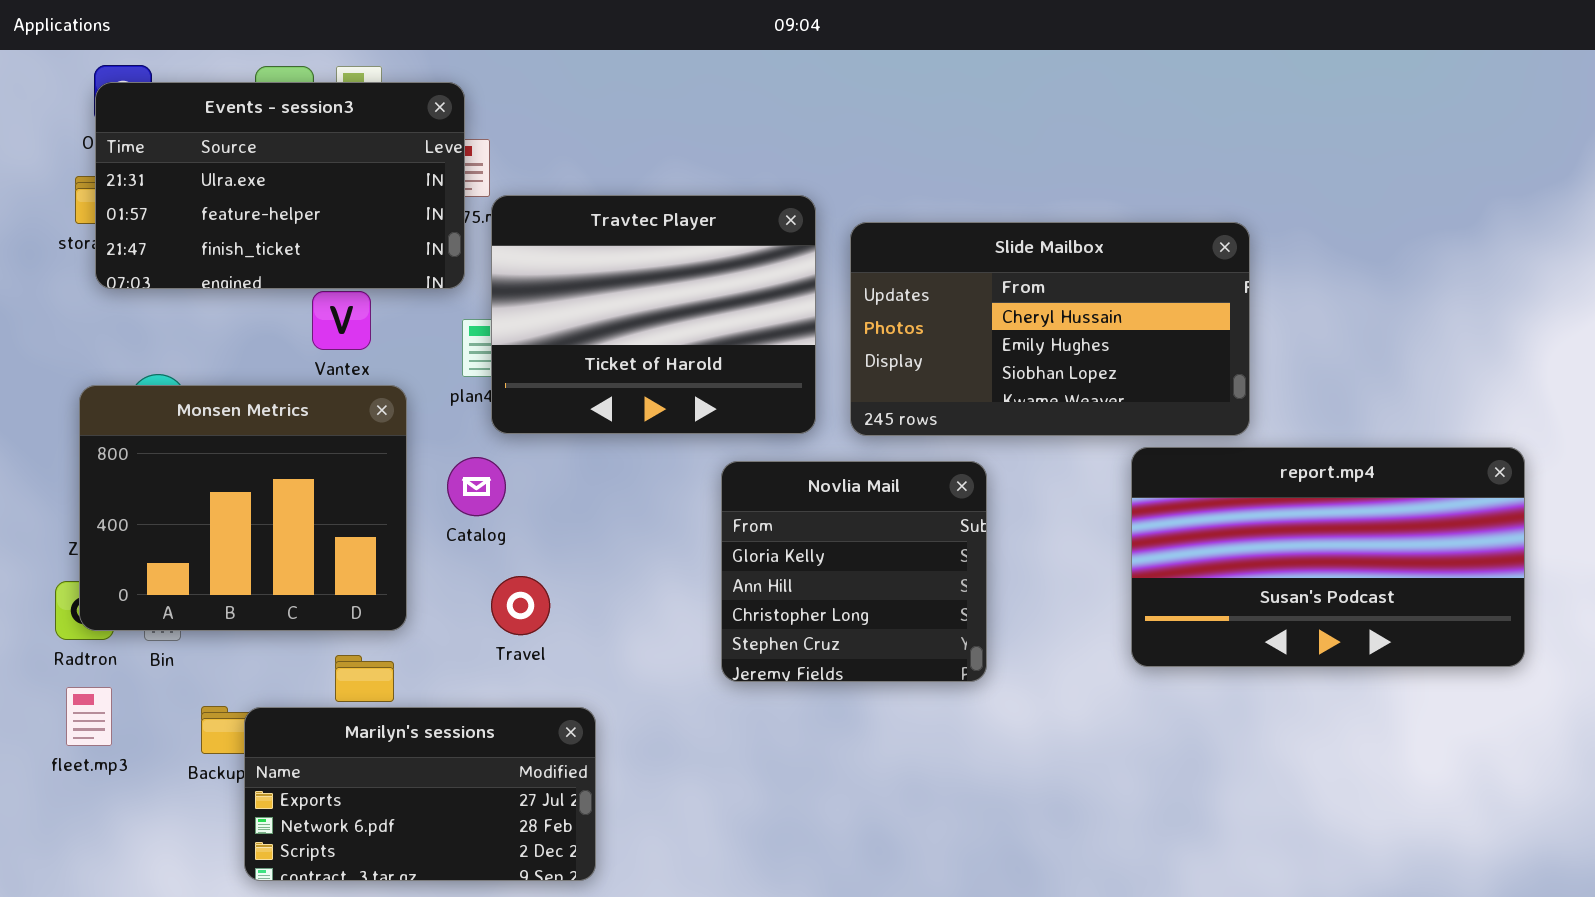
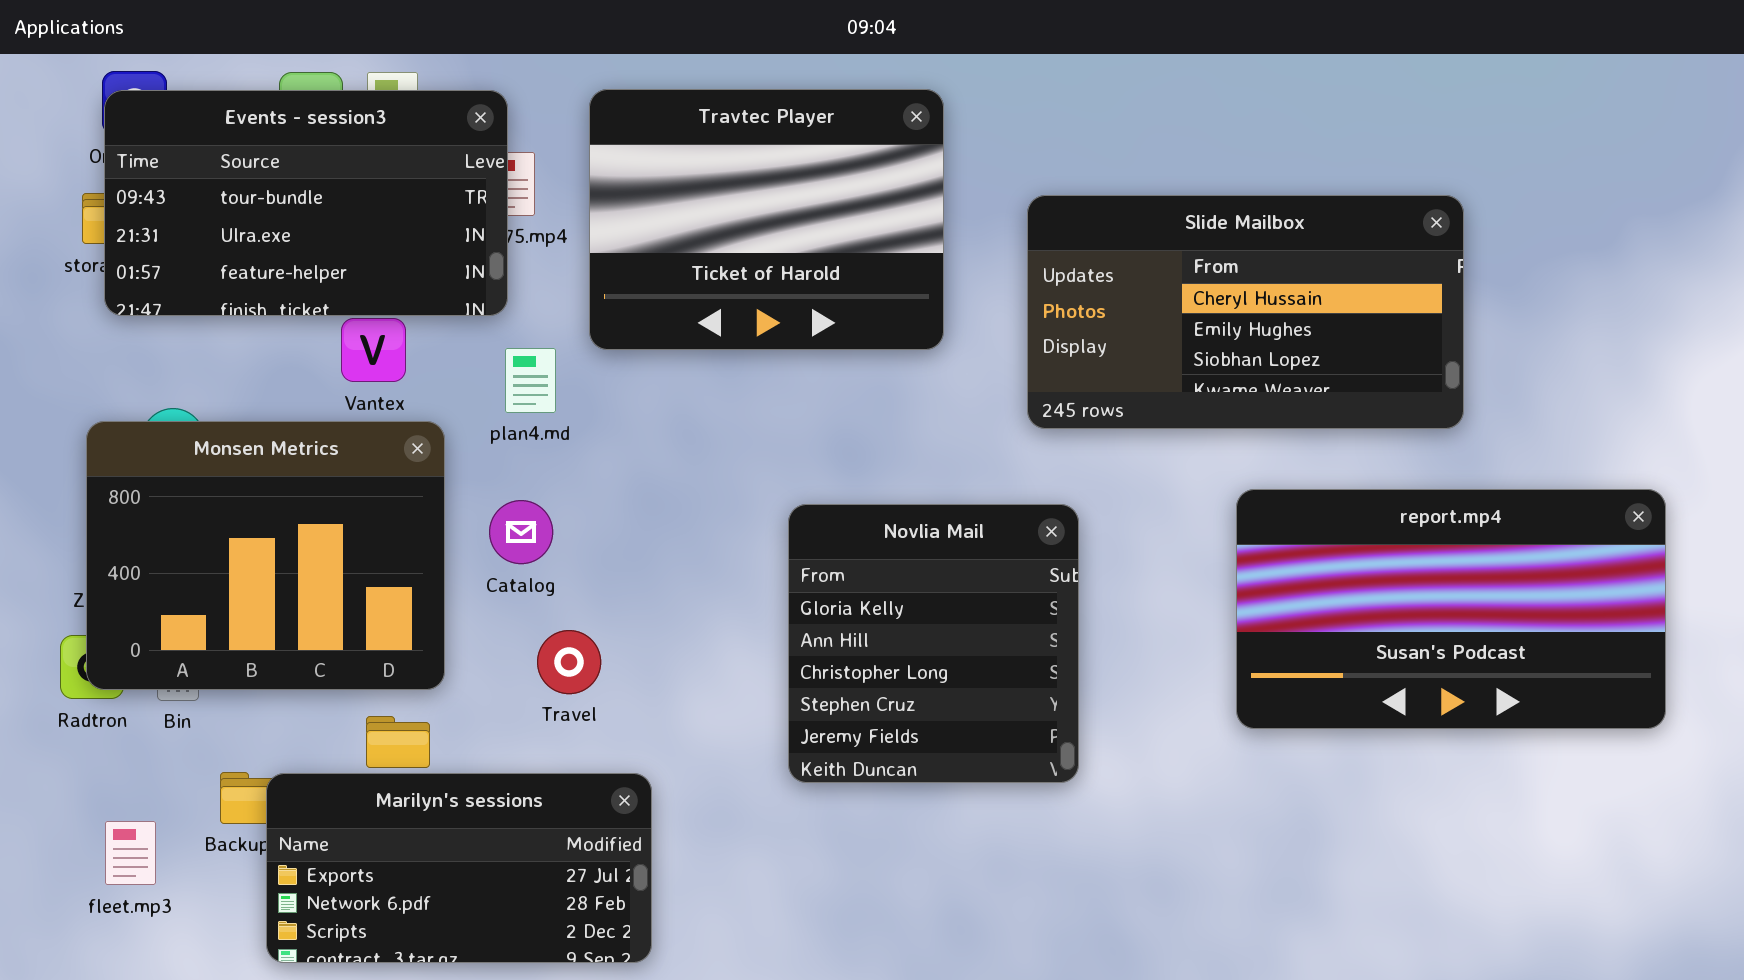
Events - session3: [95,82,465,289] -> [104,90,508,316], scrolled up 1 row
Travtec Player: [491,195,816,434] -> [589,89,944,350], moved
Slide Mailbox: [850,222,1250,436] -> [1027,195,1464,429], moved
Novlia Mail: [721,461,987,682] -> [788,504,1079,783], resized
fleet.mp3: [66,687,112,746] -> [105,821,156,885], moved

